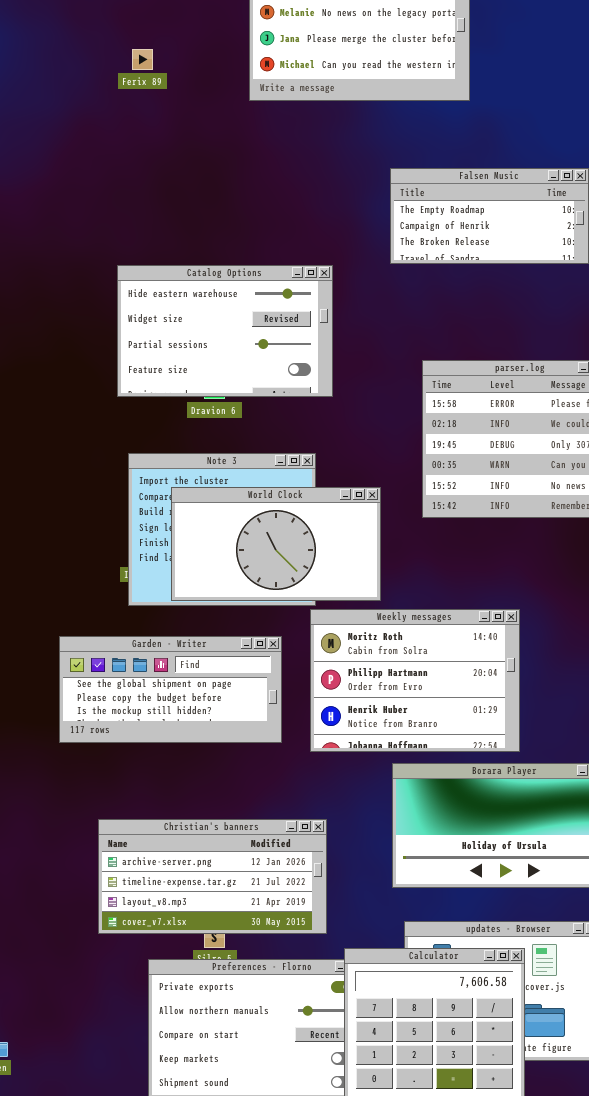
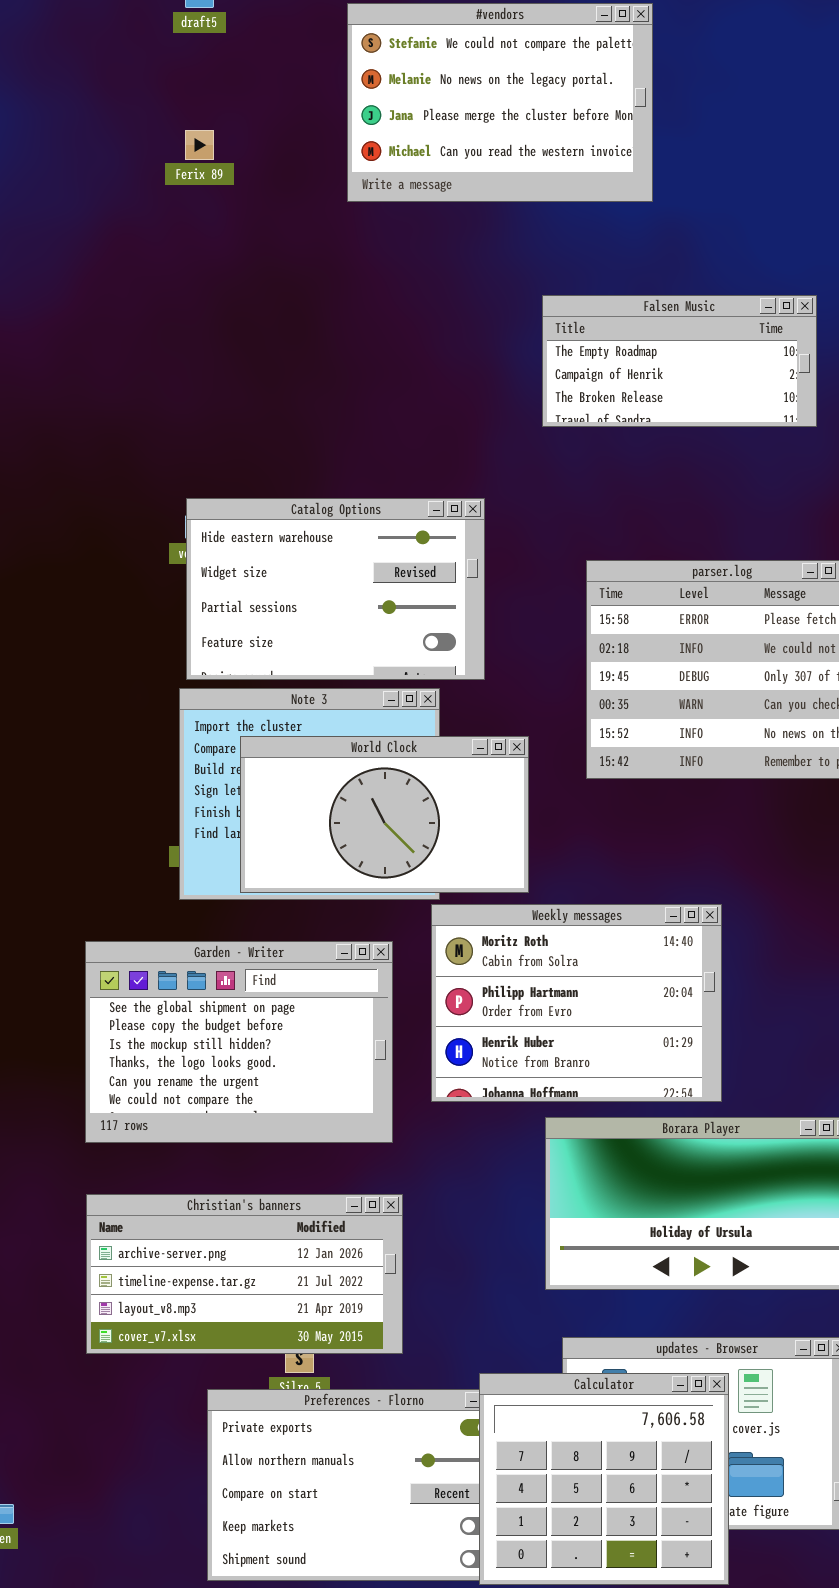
Catalog Options: [117,265,333,397] -> [186,498,485,680], moved
Garden - Writer: [59,636,282,743] -> [85,941,393,1143], resized
Christian's banners: [98,819,327,934] -> [86,1194,403,1354], moved

